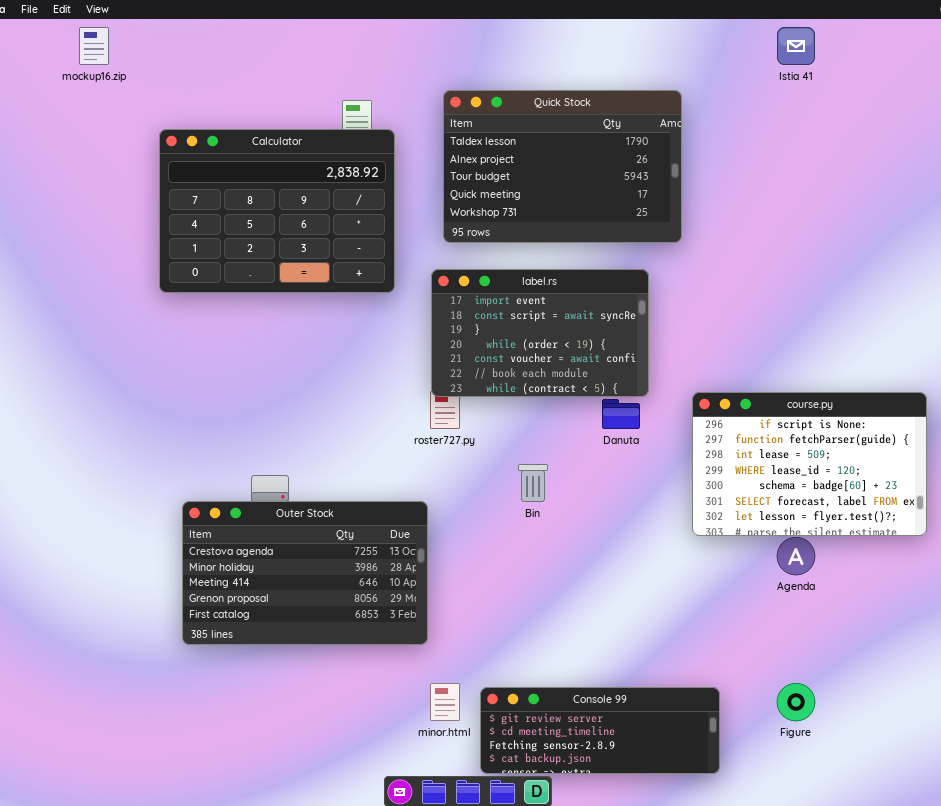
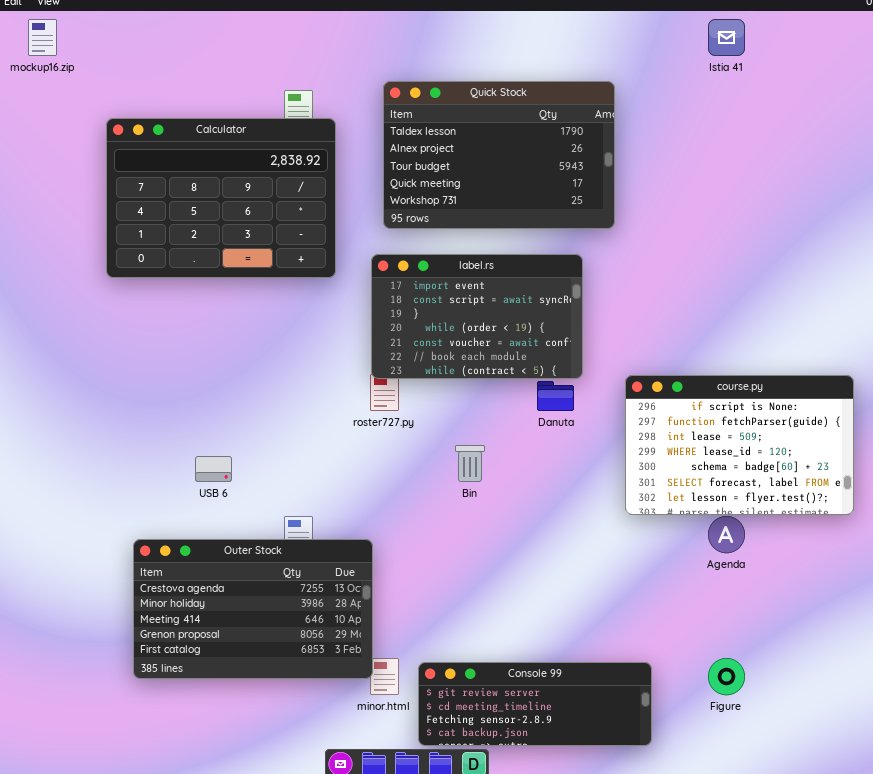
Outer Stock: [182,501,428,645] -> [133,539,373,679], moved

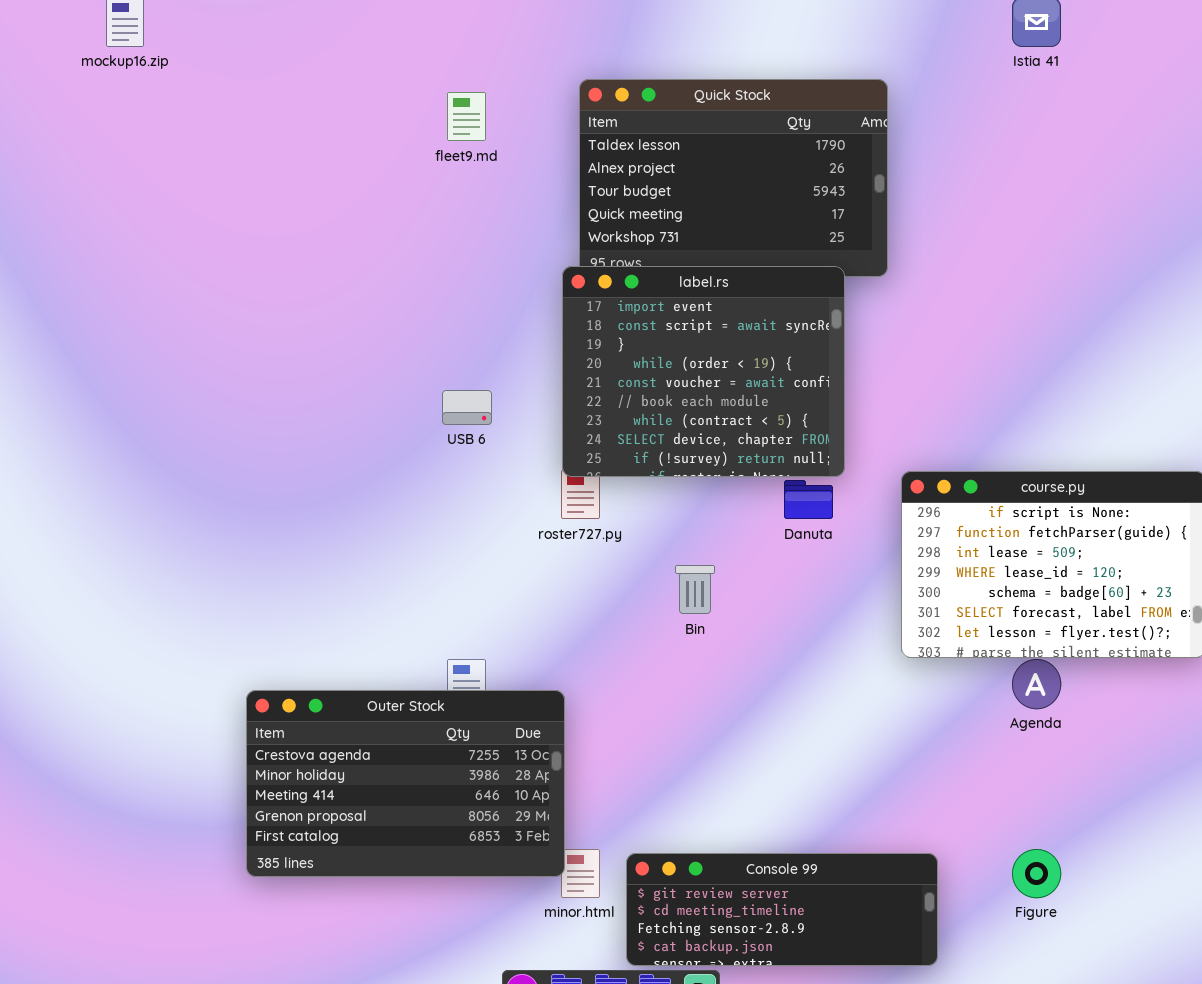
Calculator: [106,118,336,278] -> none, closed
label.rs: [371,254,583,379] -> [562,266,845,477], resized
USB 6: [195,456,232,482] -> [442,390,492,425], moved

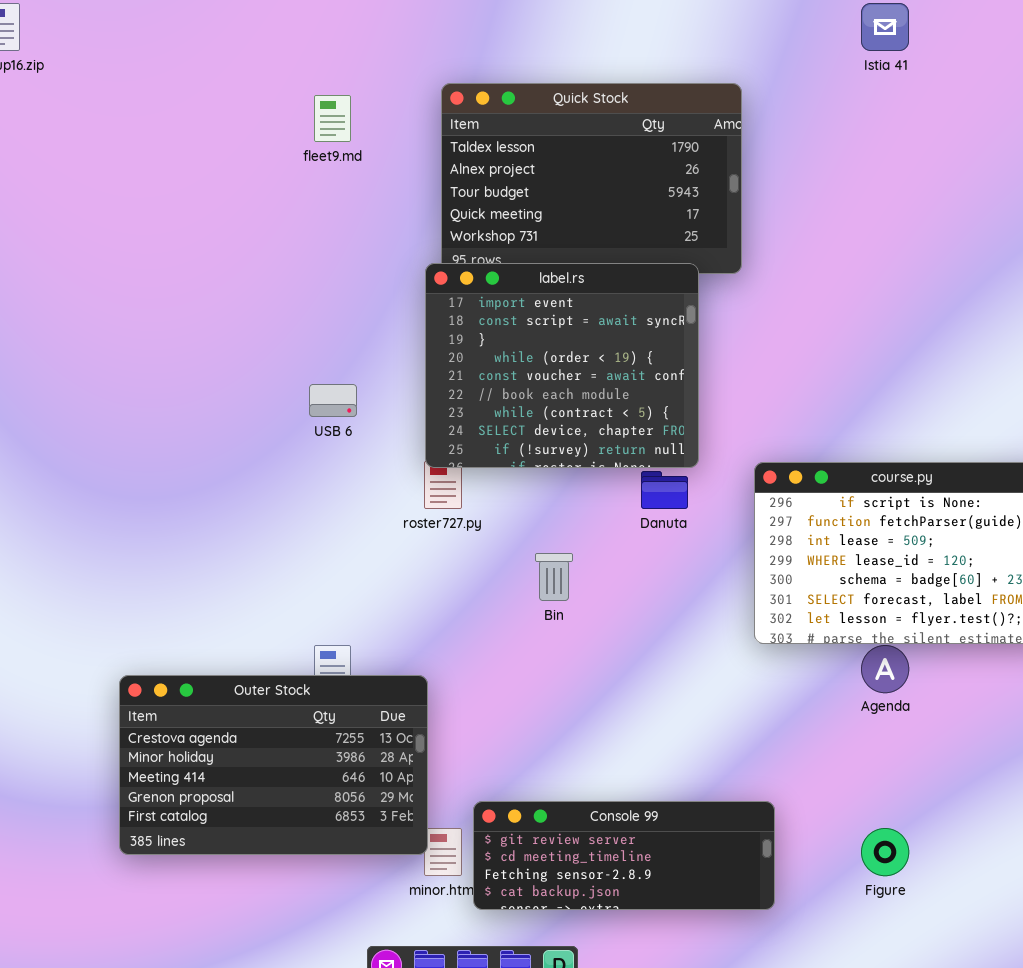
Console 99: [626,853,938,966] -> [473,801,775,910], moved

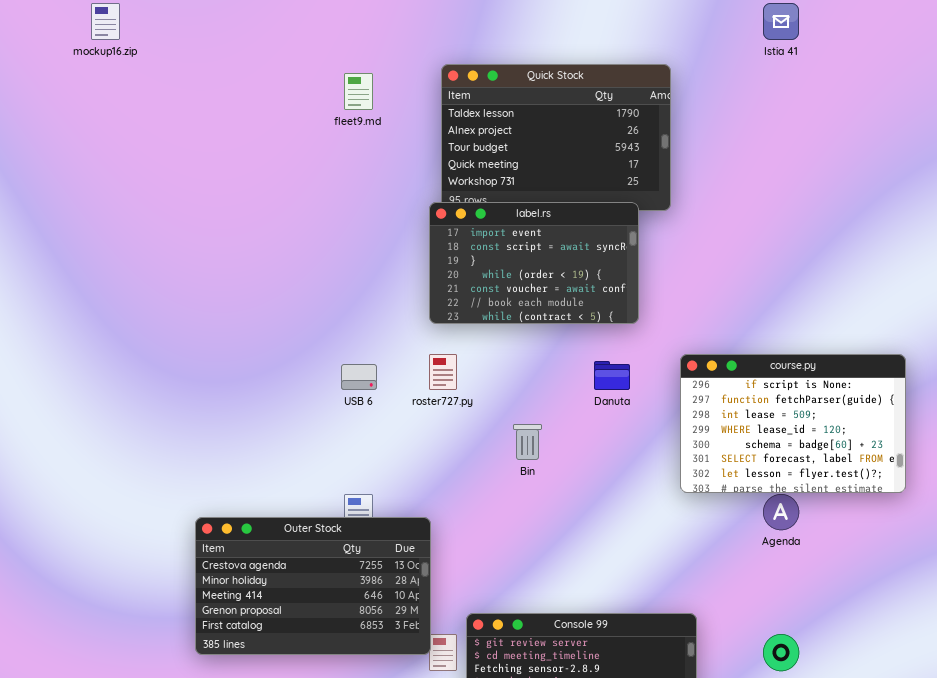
label.rs: [425,263,699,468] -> [429,202,639,324], resized
USB 6: [309,384,357,417] -> [341,364,377,390], moved

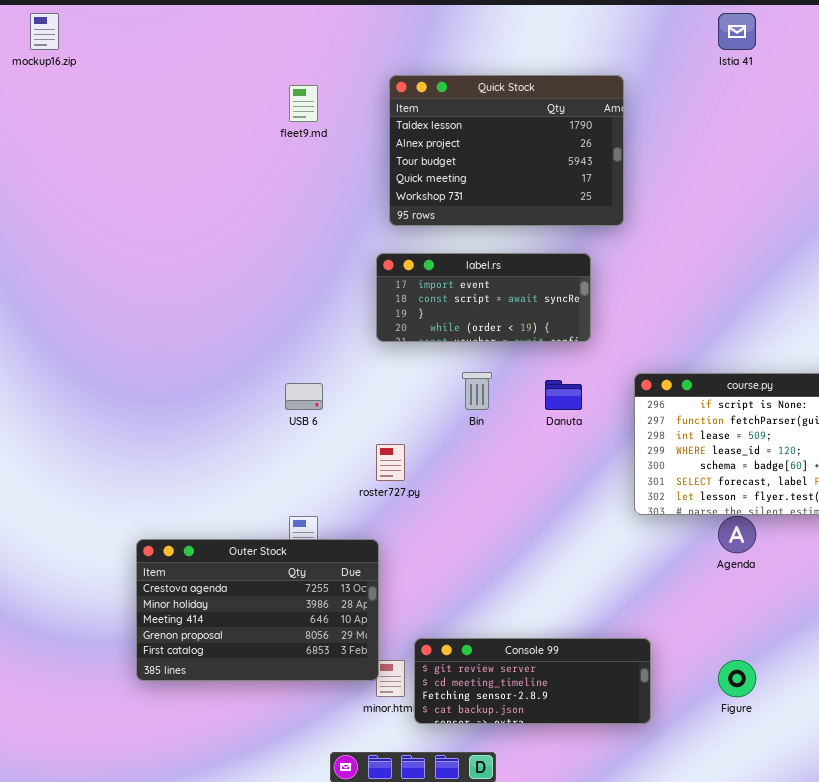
label.rs: [429,202,639,324] -> [376,253,591,342], resized
roster727.py: [429,354,457,390] -> [376,444,405,481], moved
Bin: [513,424,542,460] -> [462,372,492,410], moved

